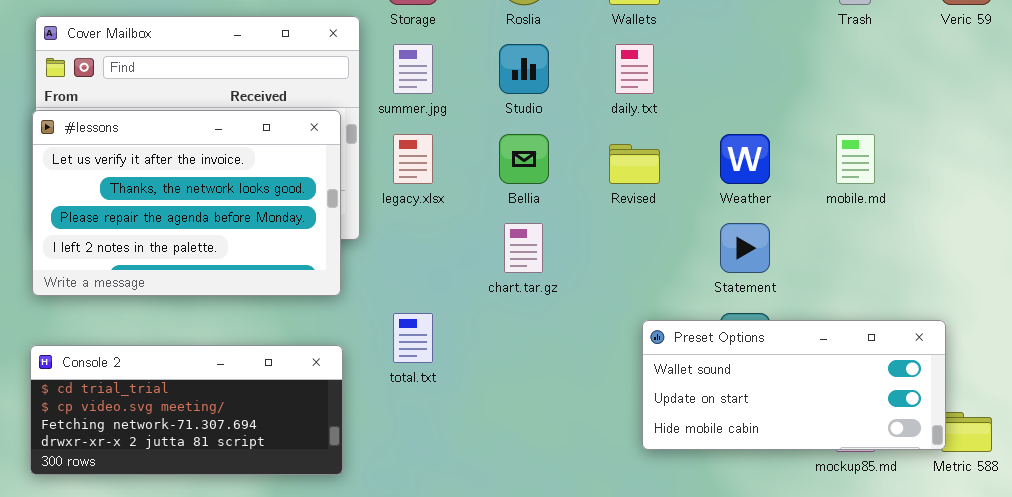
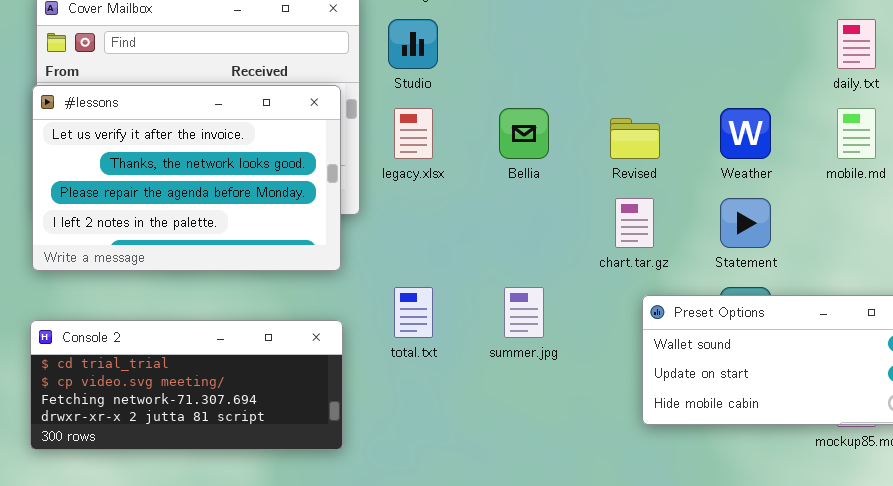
summer.jpg: [393,44,433,94] -> [504,287,544,338], moved
Studio: [499,44,549,94] -> [388,19,438,69], moved
daily.txt: [615,44,654,94] -> [837,19,876,69], moved
chart.tar.gz: [504,223,543,273] -> [615,198,654,248], moved

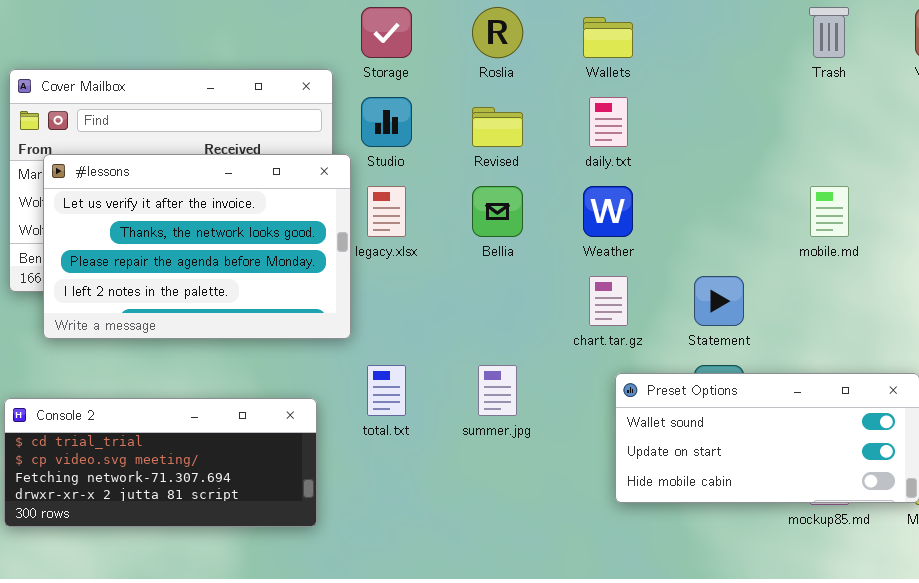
daily.txt: [837,19,876,69] -> [589,97,628,147], moved
#lessons: [32,85,341,271] -> [43,154,351,339], moved
Weather: [720,108,771,159] -> [583,186,633,237], moved
Revised: [610,118,660,159] -> [472,107,523,147], moved

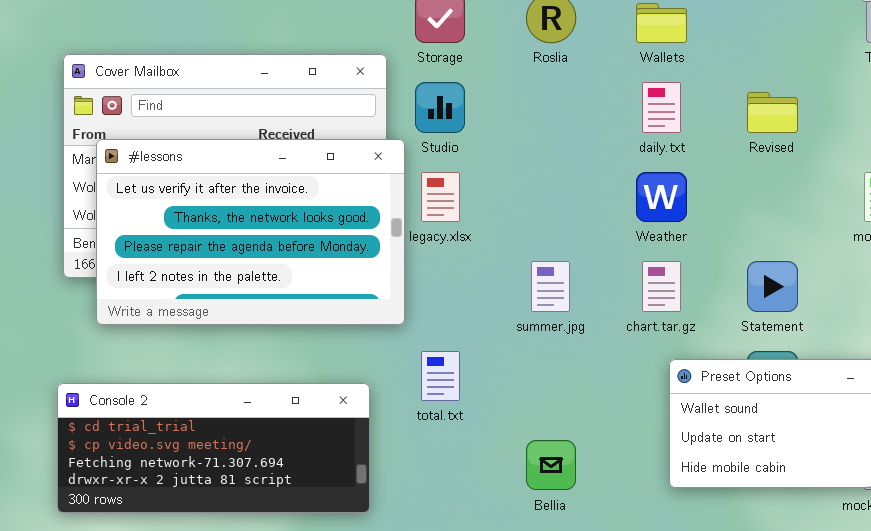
Revised: [472,107,523,147] -> [747,92,798,133], moved
Bellia: [472,186,523,237] -> [526,440,576,490], moved
summer.jpg: [478,365,517,416] -> [531,261,570,312], moved

